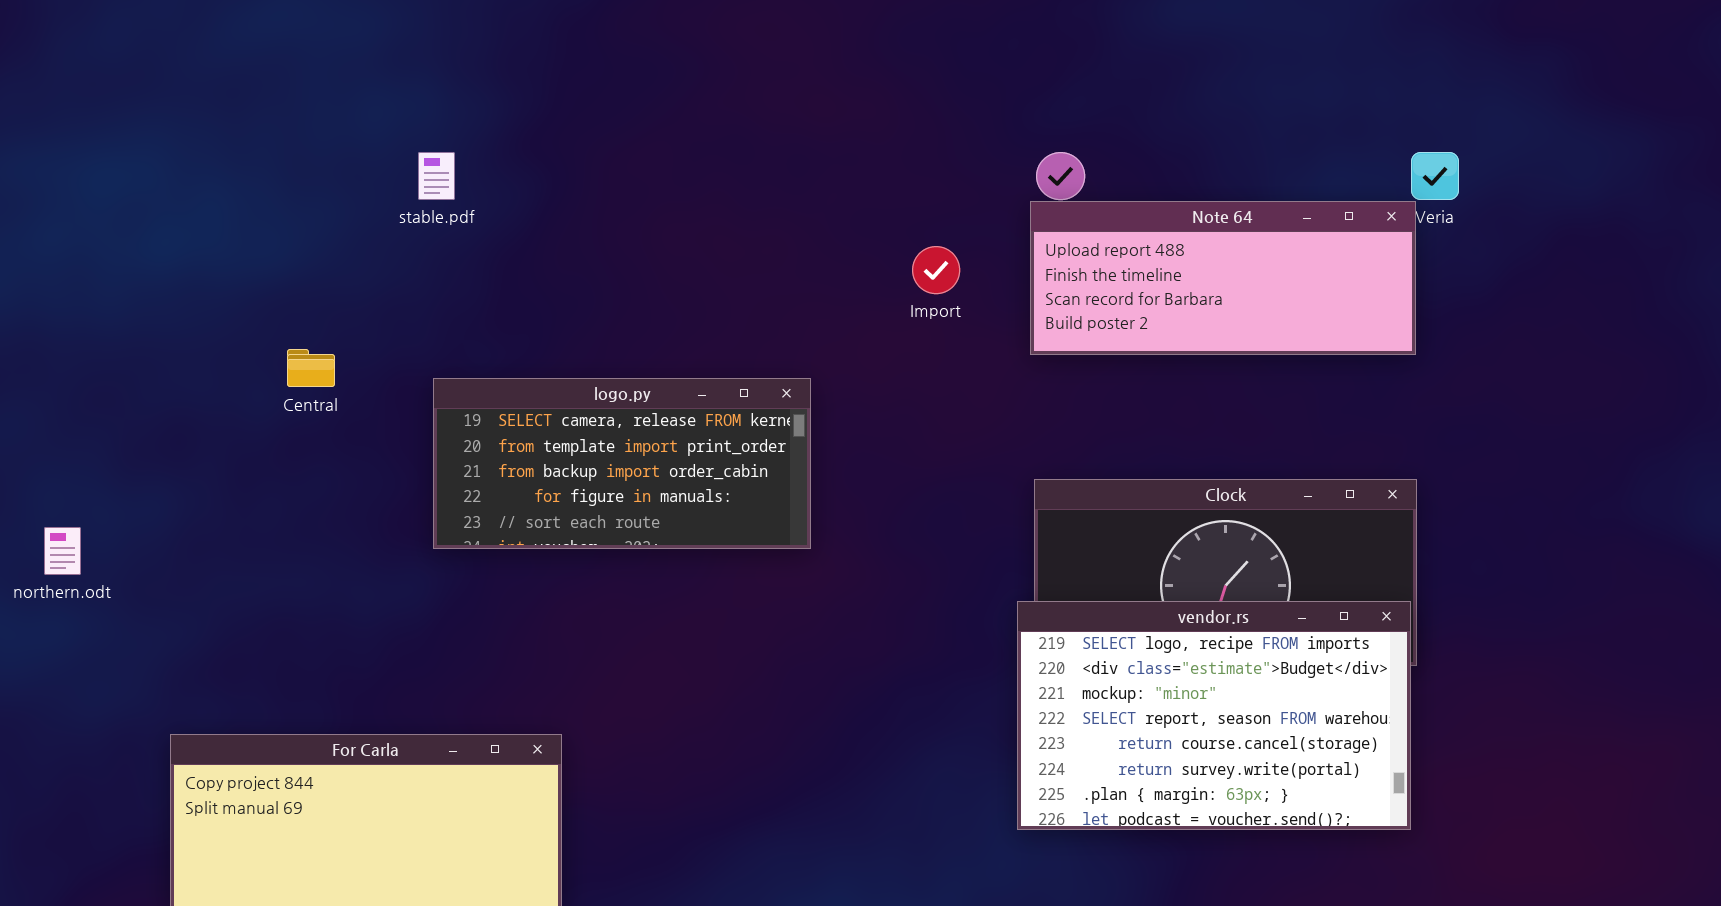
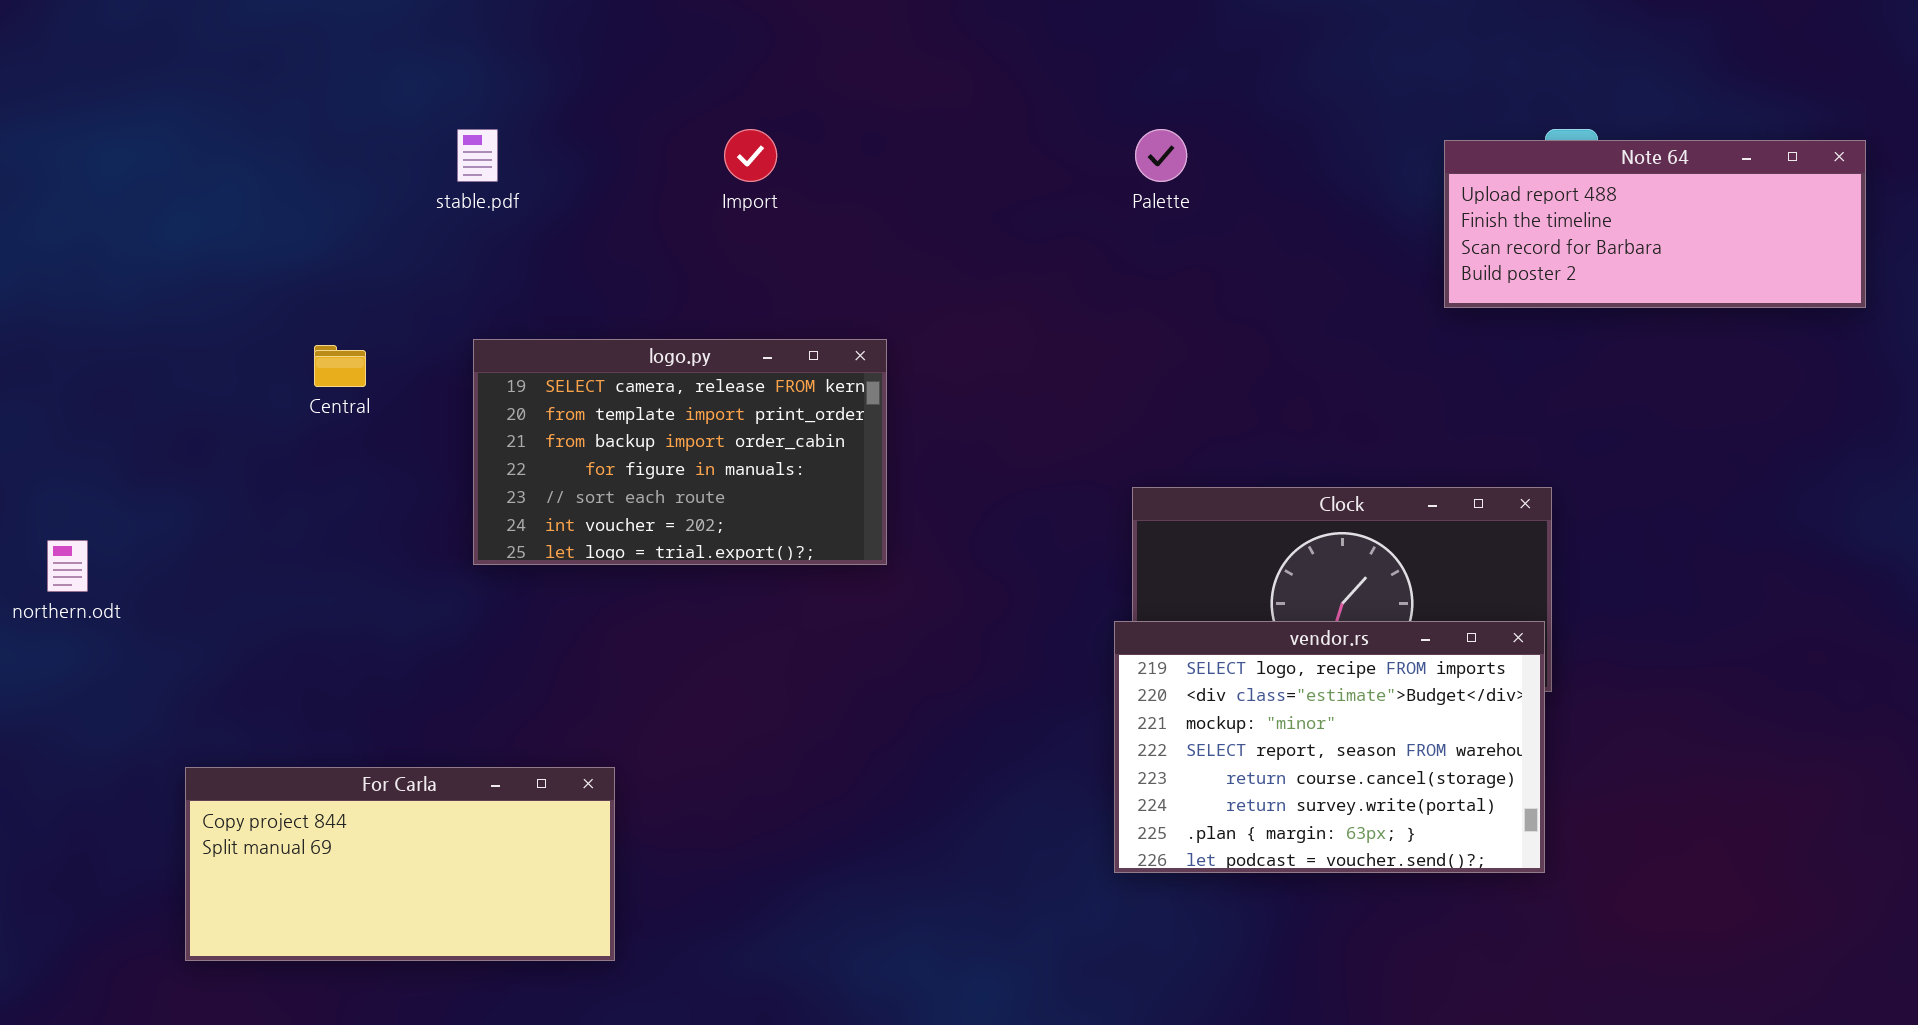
Note 64: [1030,201,1416,355] -> [1444,140,1866,308], moved
Import: [912,246,960,294] -> [724,129,777,182], moved
logo.py: [433,378,811,549] -> [473,339,887,565], resized

